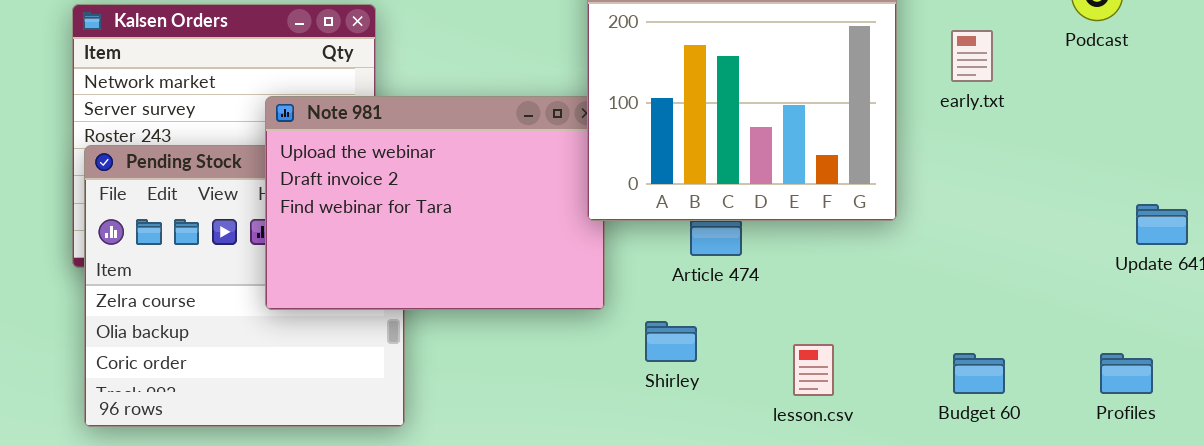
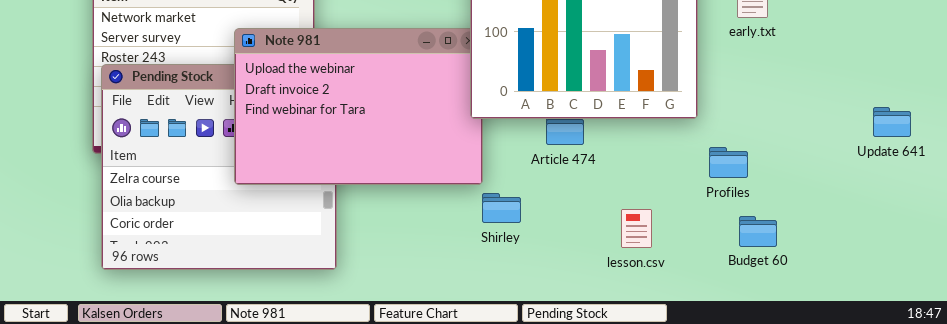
Shirley: [645,321,697,362] -> [482,193,521,223], moved
Profiles: [1100,353,1153,394] -> [709,147,748,178], moved

